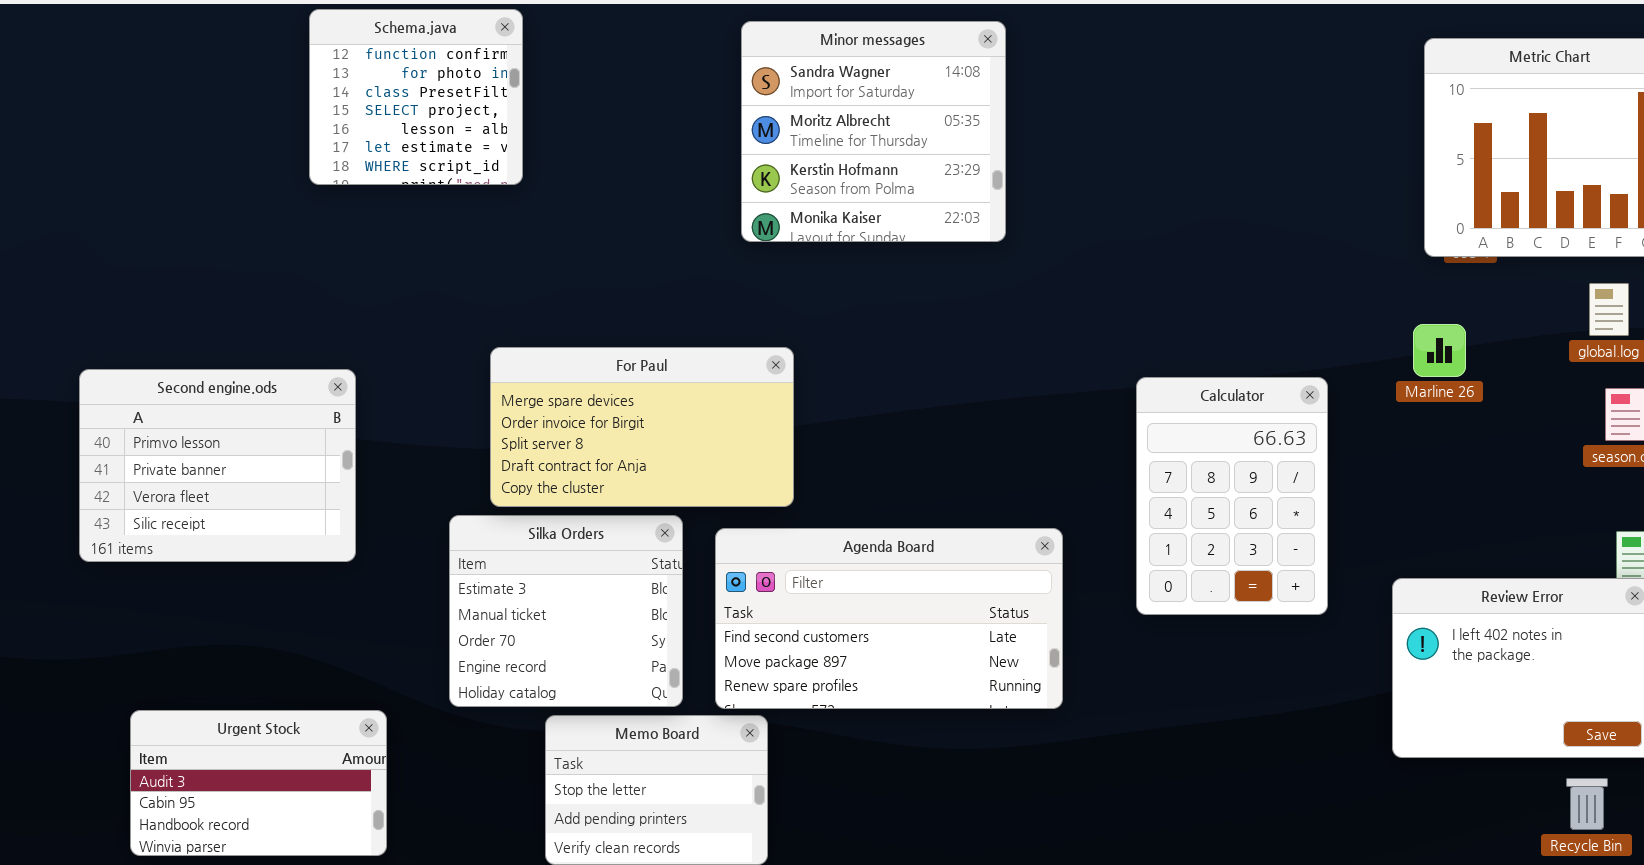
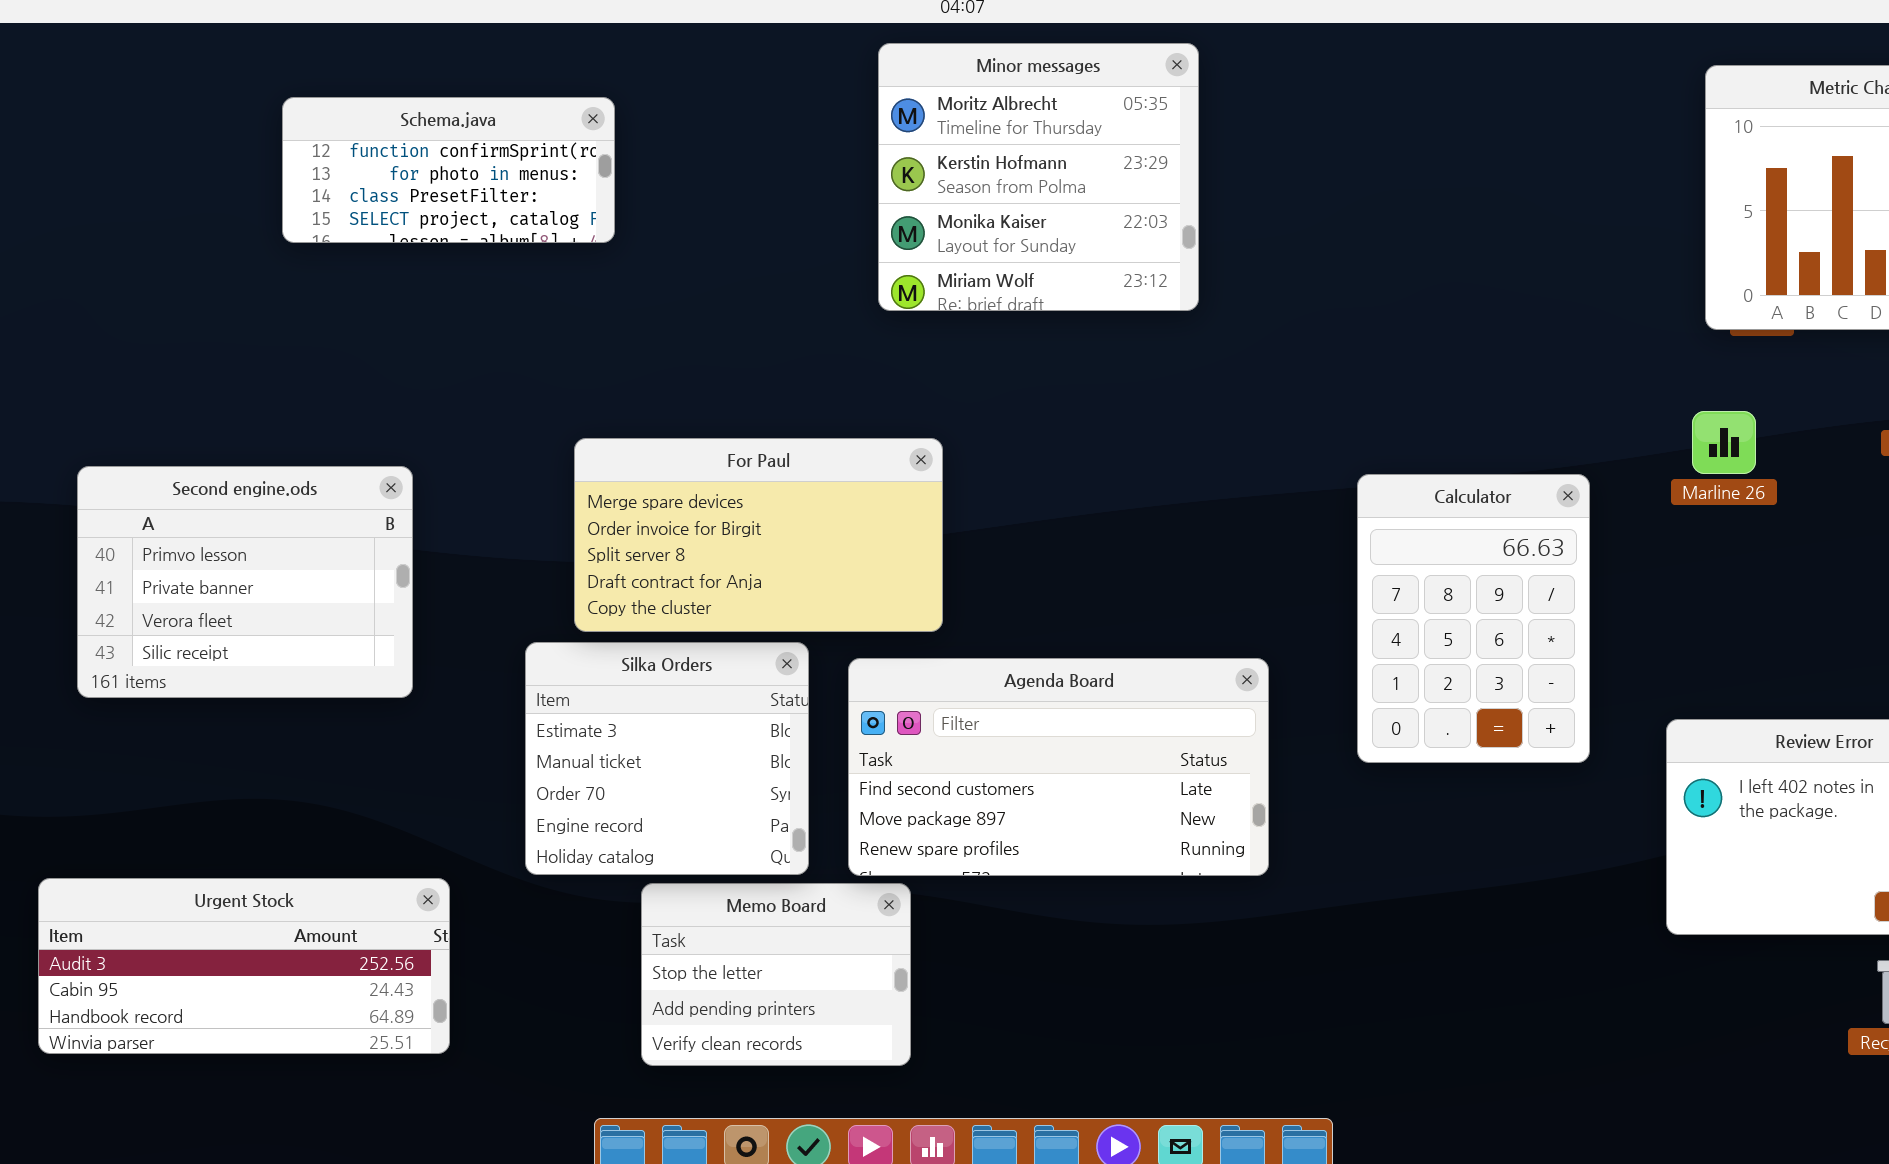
Schema.java: [309,9,523,185] -> [282,97,615,243], resized
Minor messages: [741,21,1006,242] -> [878,43,1199,311], scrolled down 1 row
Urgent Stock: [130,710,387,856] -> [38,878,450,1054], resized

